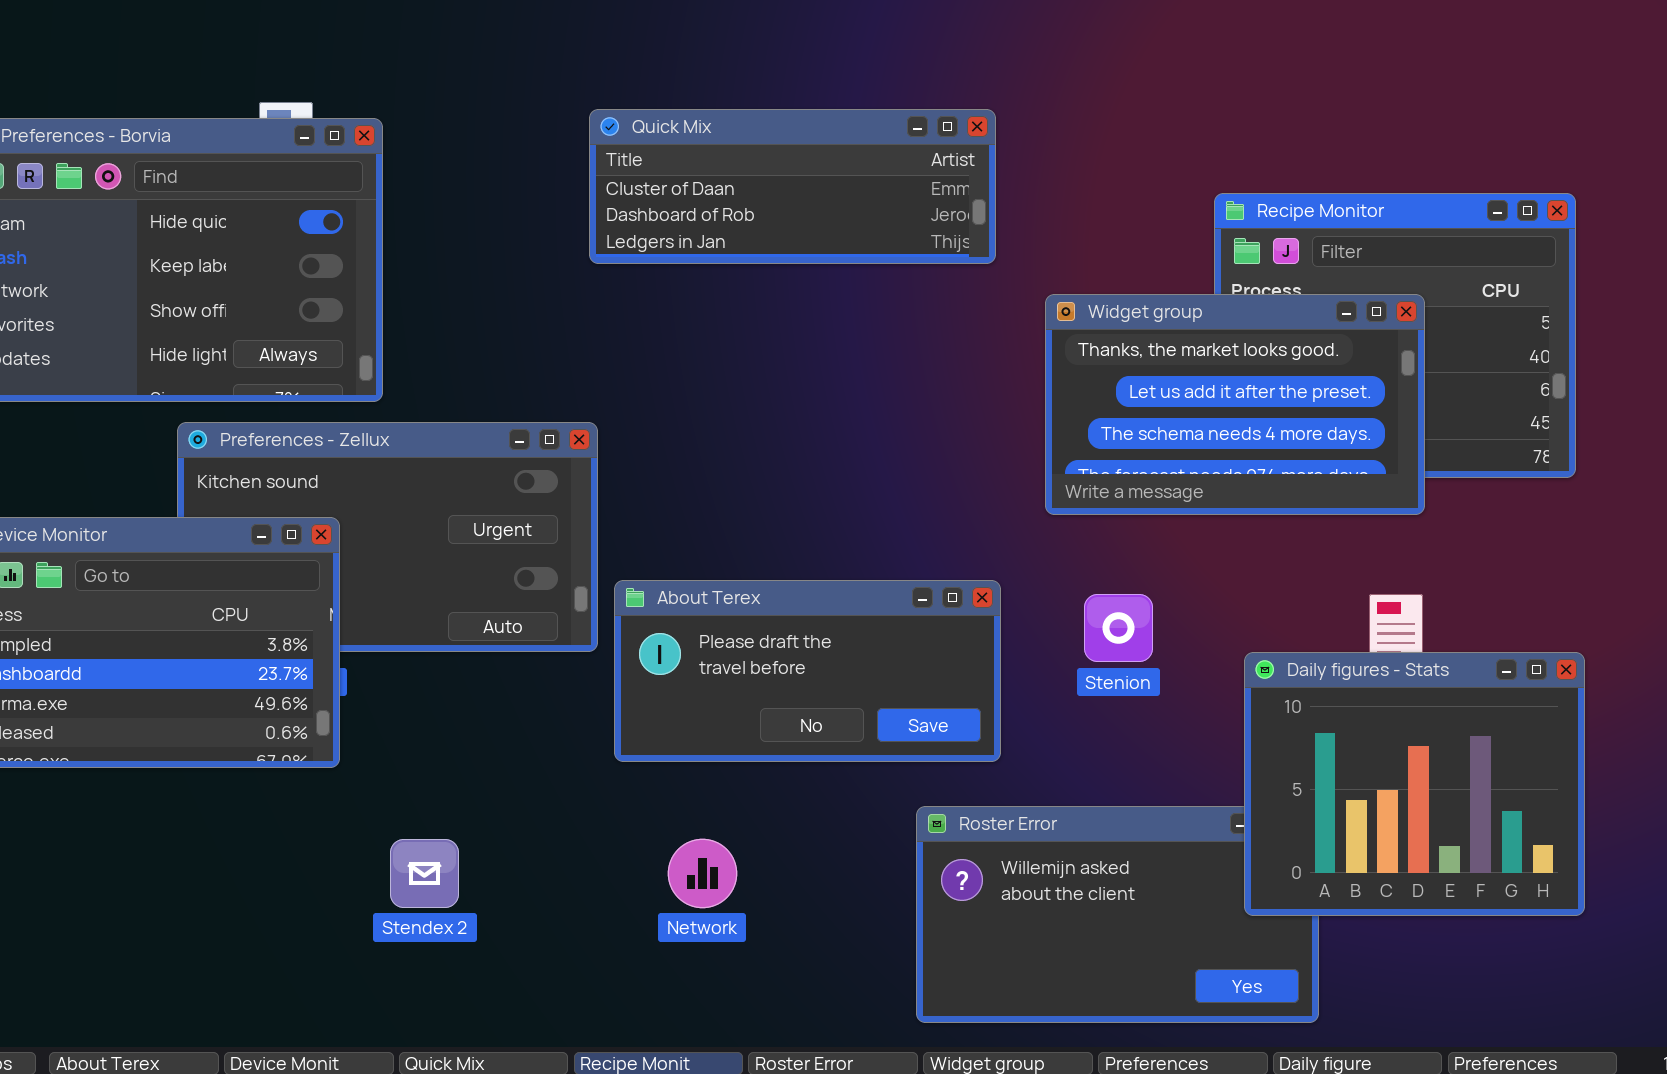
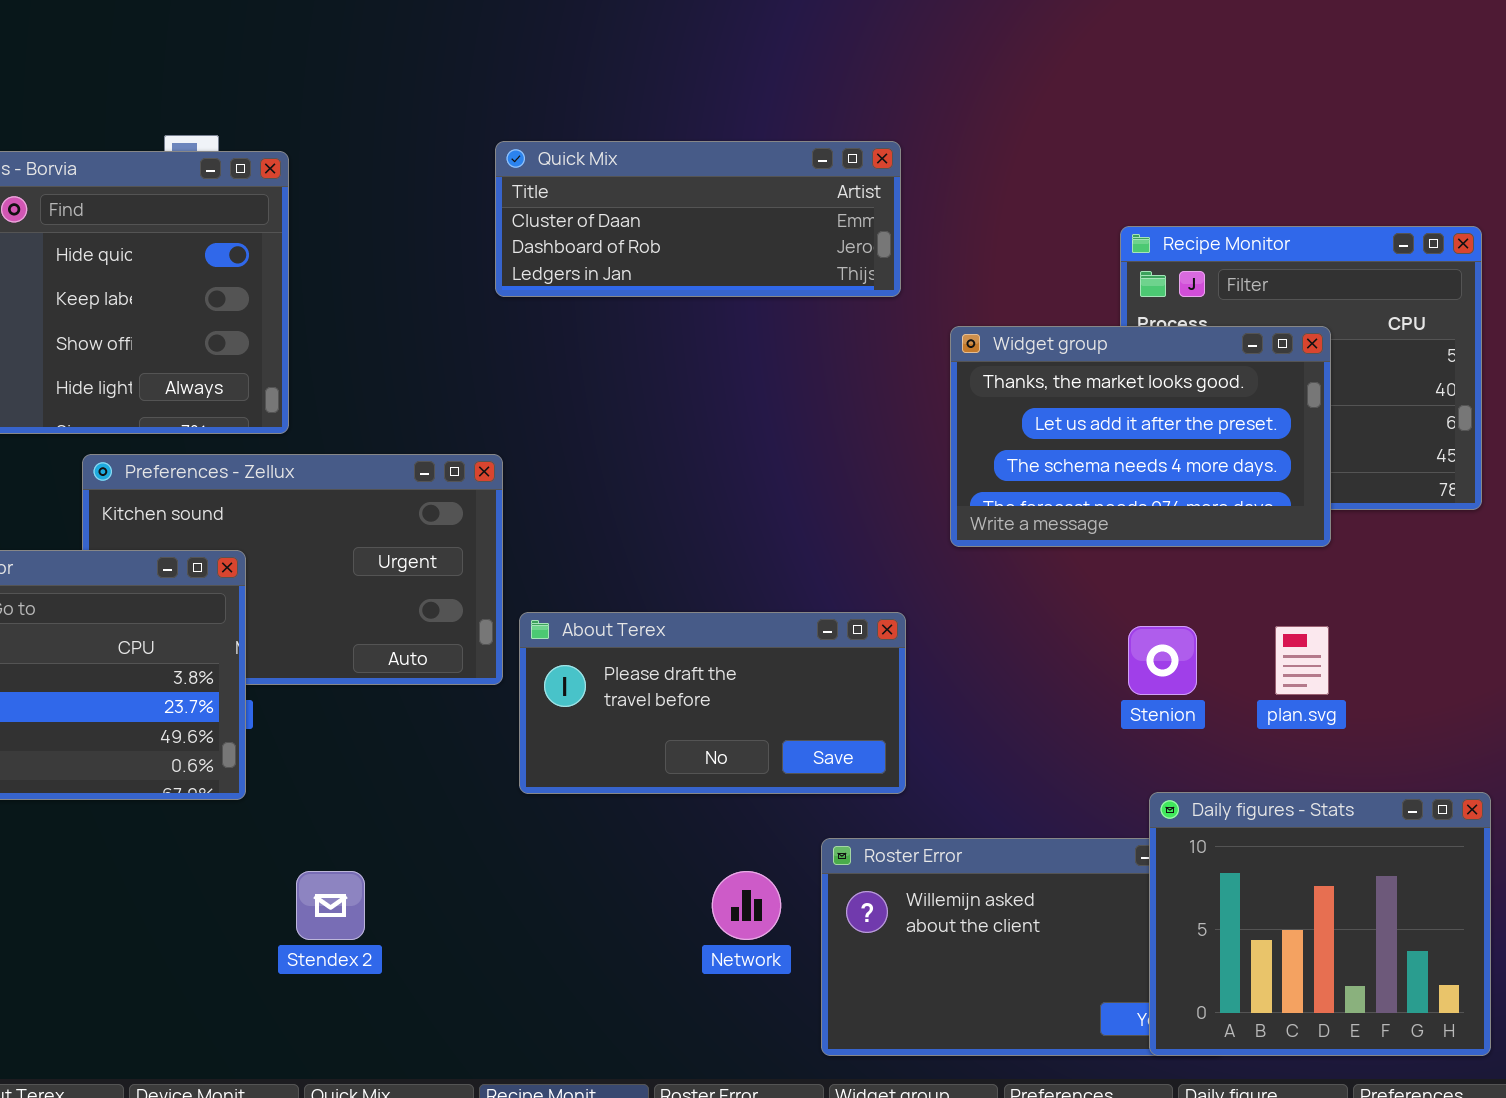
Stenion: [1084,594,1153,662] -> [1128,626,1197,695], moved
Daily figures - Stats: [1244,652,1585,916] -> [1149,792,1491,1056], moved
Network: [668,839,737,908] -> [712,871,781,940], moved

